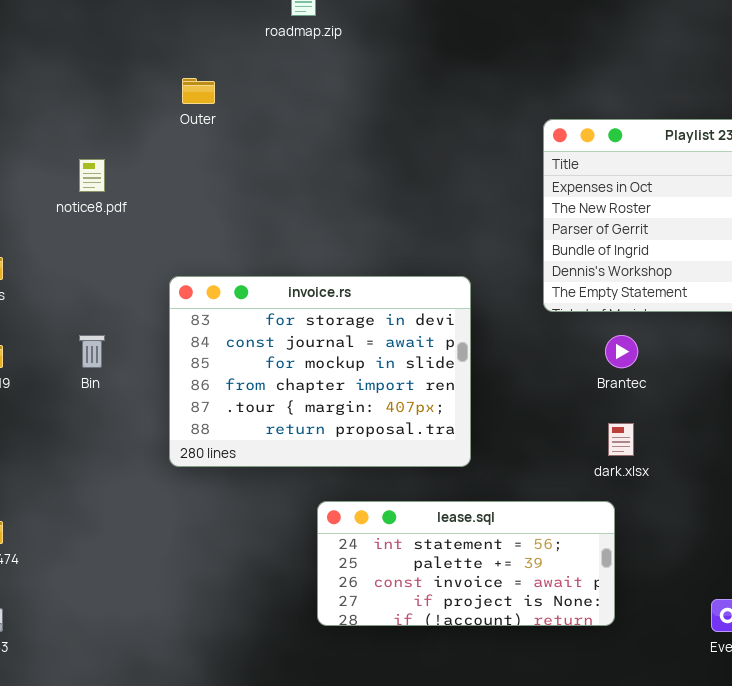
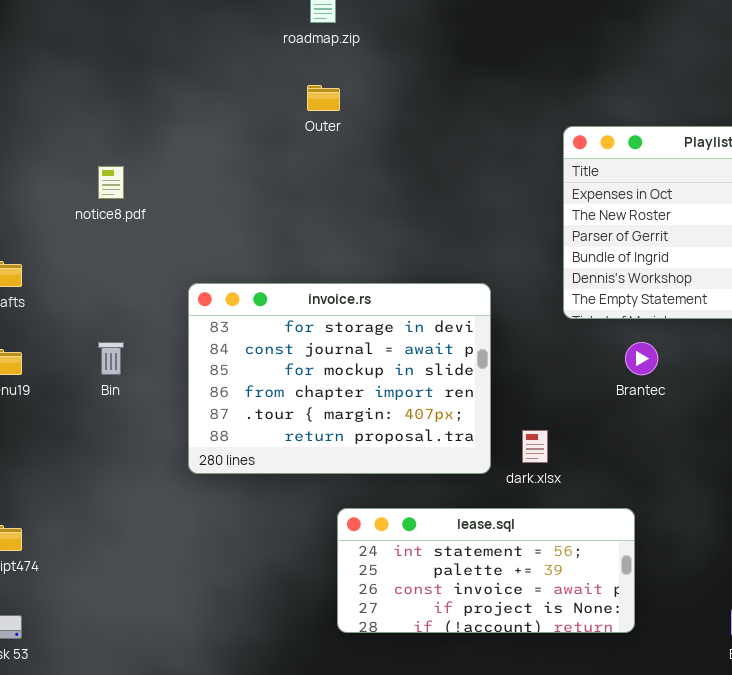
Outer: [182,78,215,104] -> [307,85,340,111], moved
dark.xlsx: [608,423,634,456] -> [522,430,548,463], moved

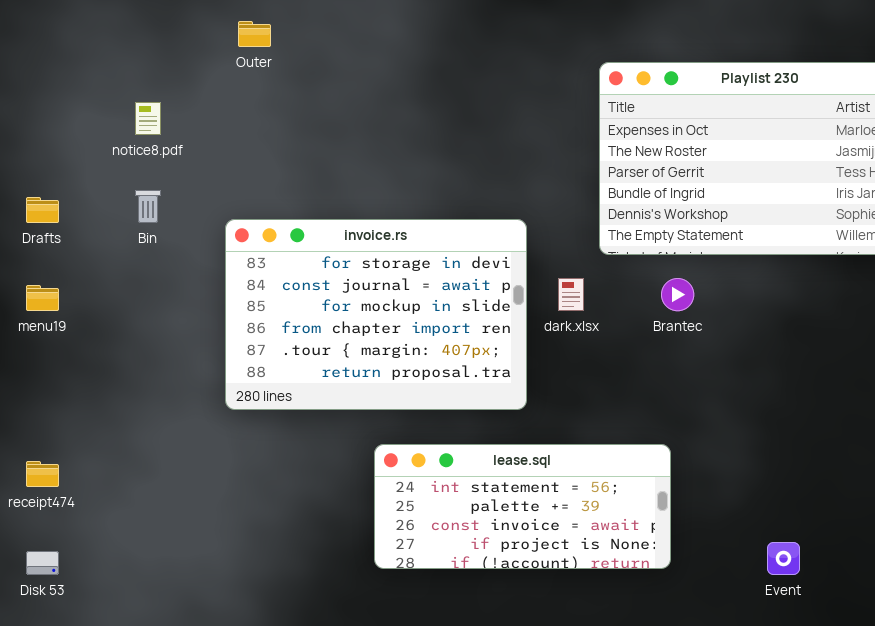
Outer: [307,85,340,111] -> [238,21,271,47], moved
Bin: [98,342,124,375] -> [135,190,161,223], moved
dark.xlsx: [522,430,548,463] -> [558,278,584,311], moved

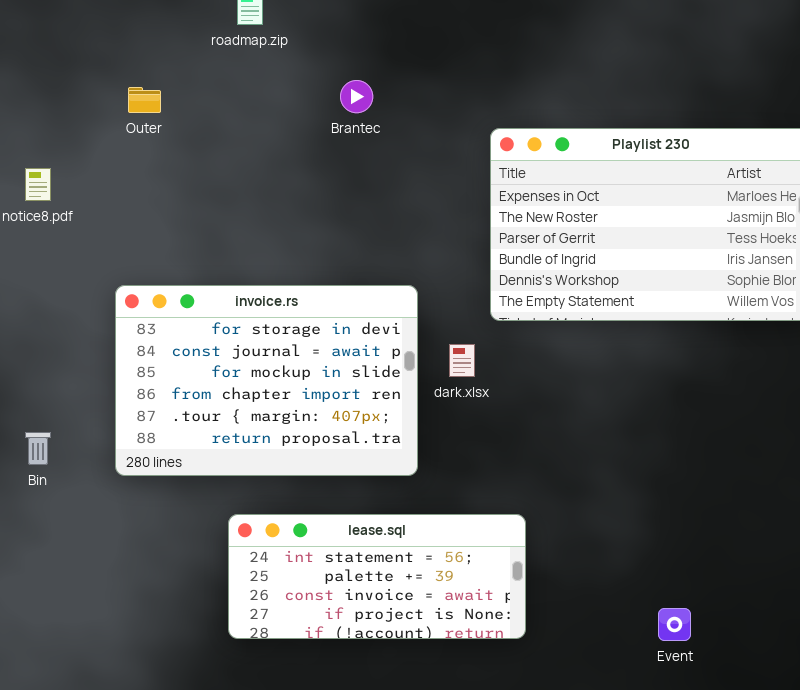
Bin: [135,190,161,223] -> [25,432,51,465], moved
Brantec: [661,278,694,311] -> [340,80,373,113], moved
lease.sql: [374,444,671,569] -> [228,514,526,639], moved

